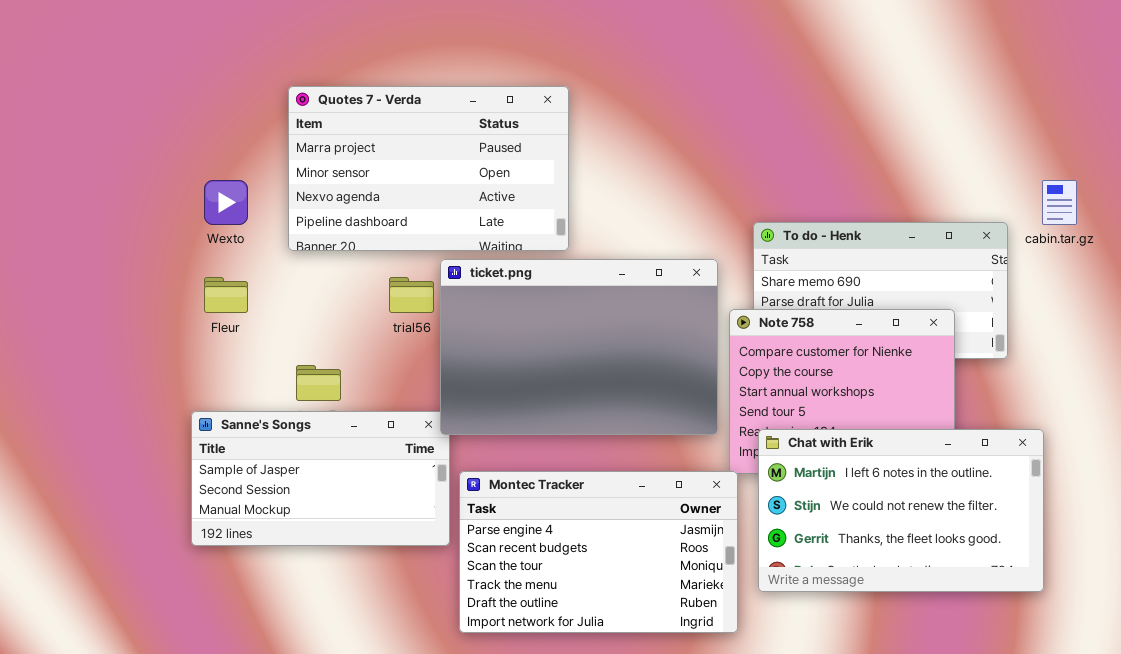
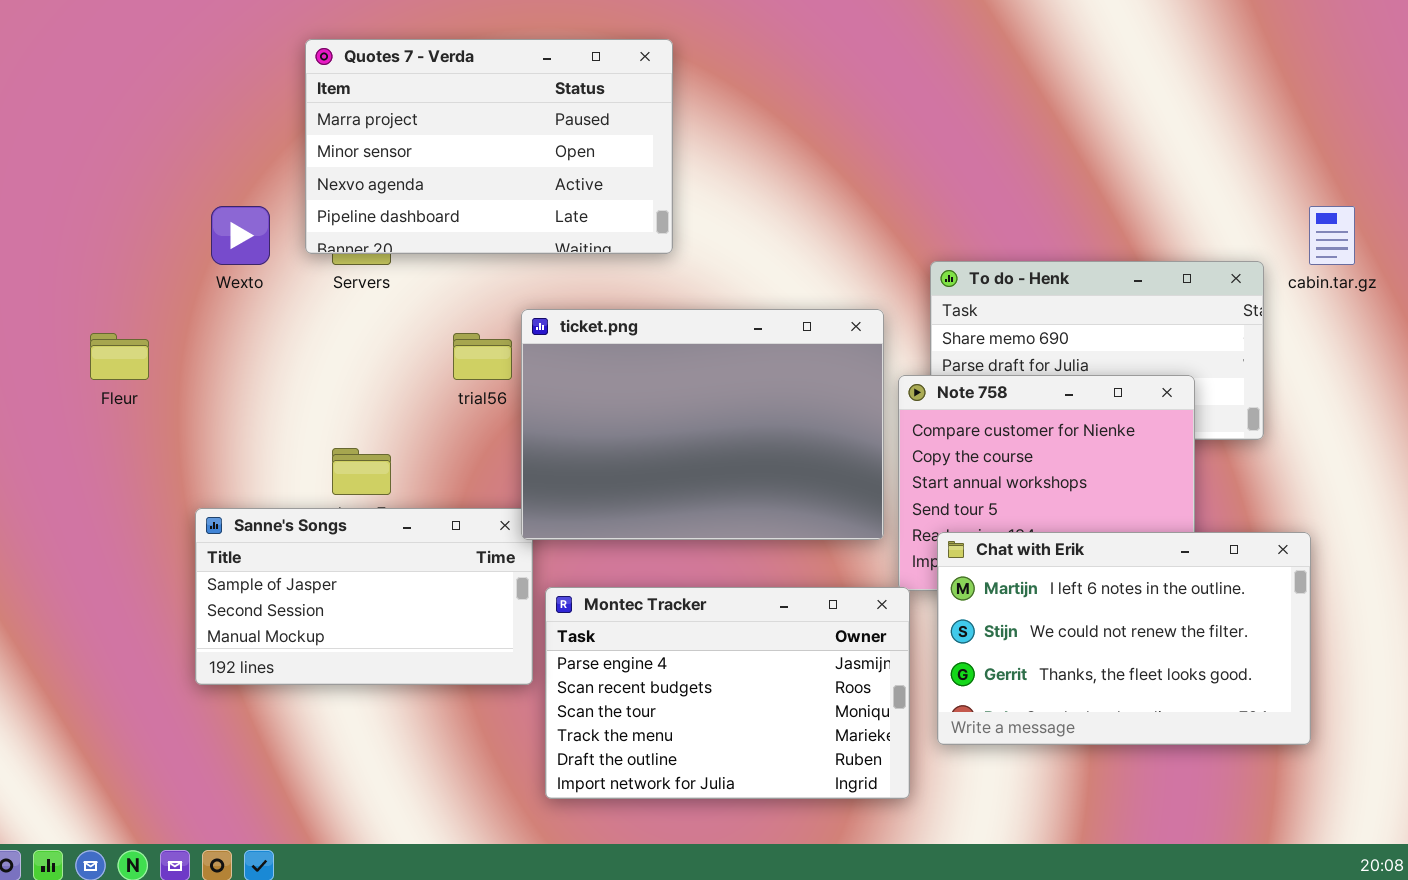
Quotes 7 - Verda: [288,86,569,251] -> [305,39,673,254], moved
Fleur: [204,277,248,313] -> [90,333,149,380], moved

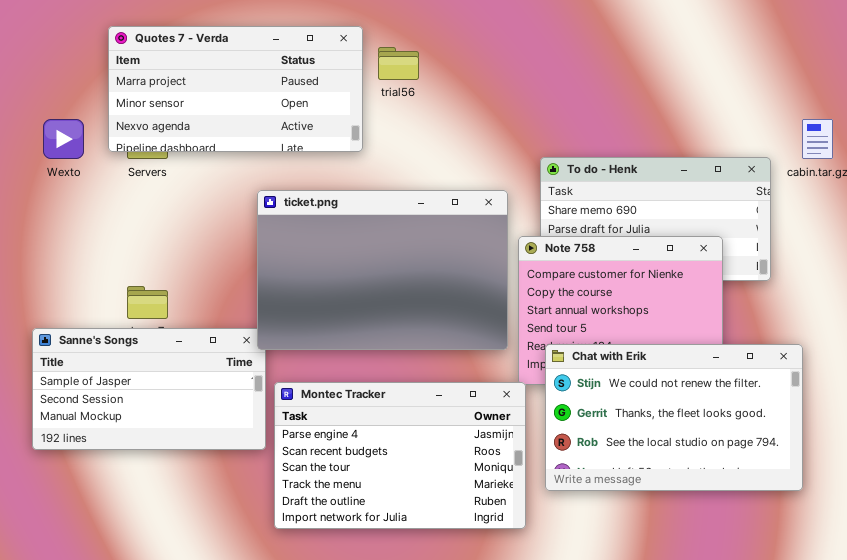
Quotes 7 - Verda: [305,39,673,254] -> [108,26,363,152], resized
trial56: [453,333,512,380] -> [378,47,419,80], moved
Chat with Erik: [937,532,1311,745] -> [545,344,803,491], scrolled down 1 row

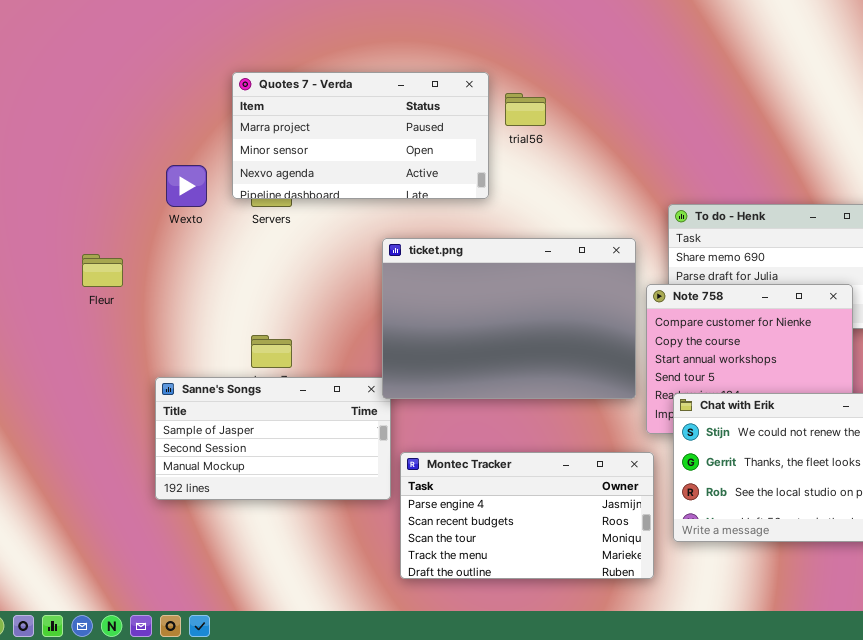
Montec Tracker: [274,382,526,529] -> [400,452,654,579], resized

